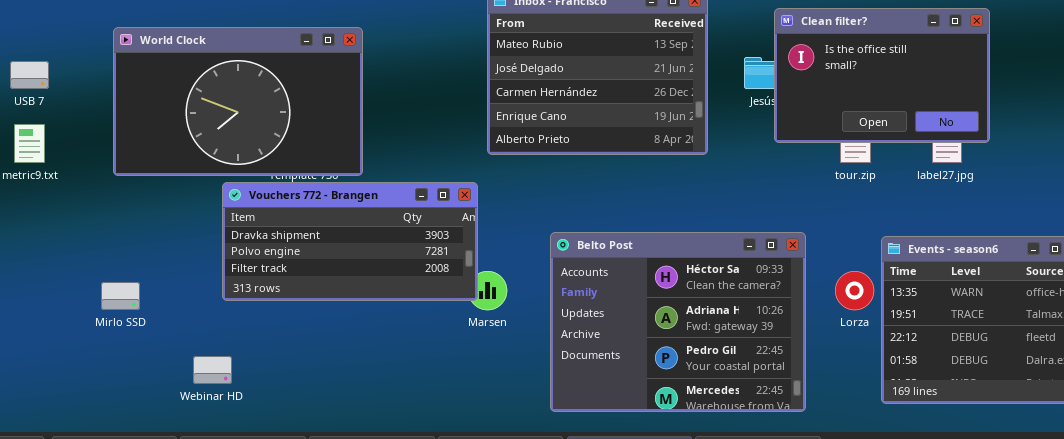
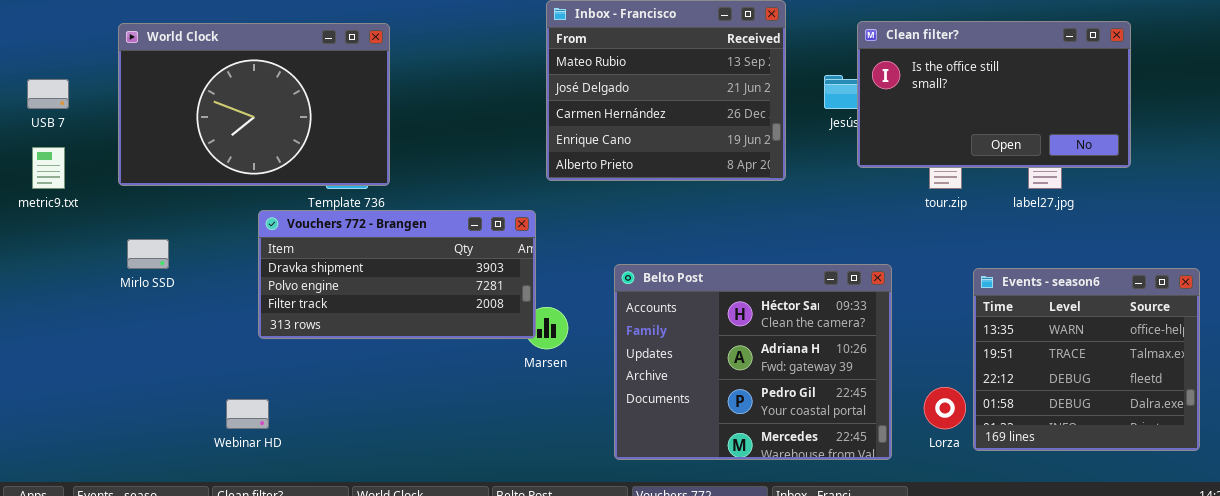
Clean filter?: [774,8,990,143] -> [857,21,1131,168], resized
World Clock: [113,27,363,176] -> [118,23,390,186], moved
Lorza: [835,271,874,310] -> [924,387,966,429], moved
Mirlo SSD: [101,282,140,310] -> [127,239,169,269], moved

